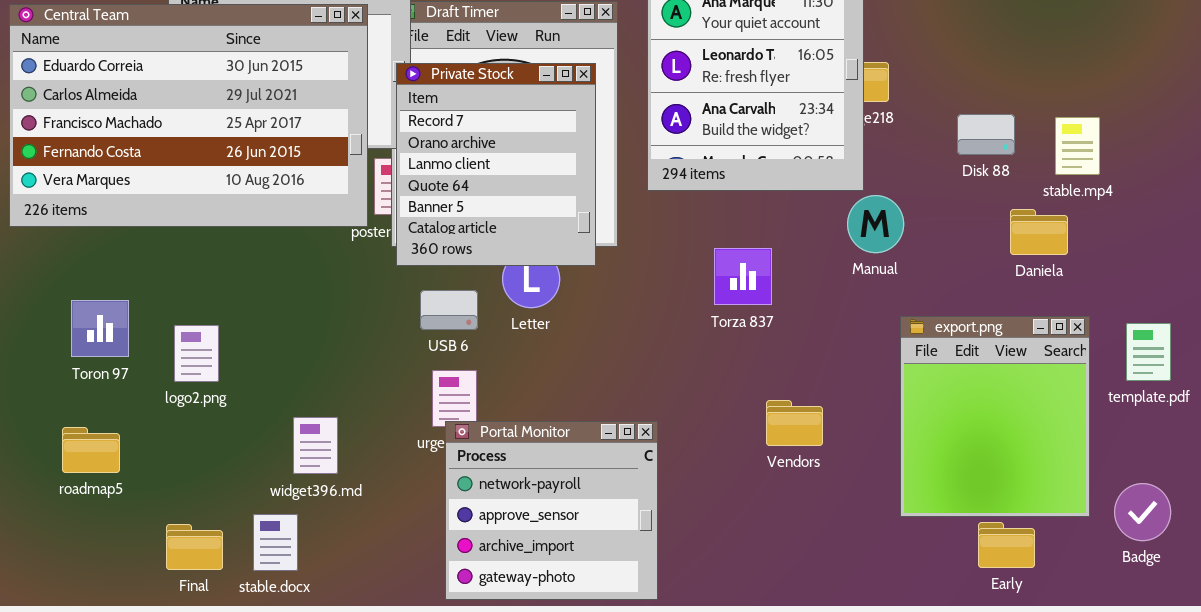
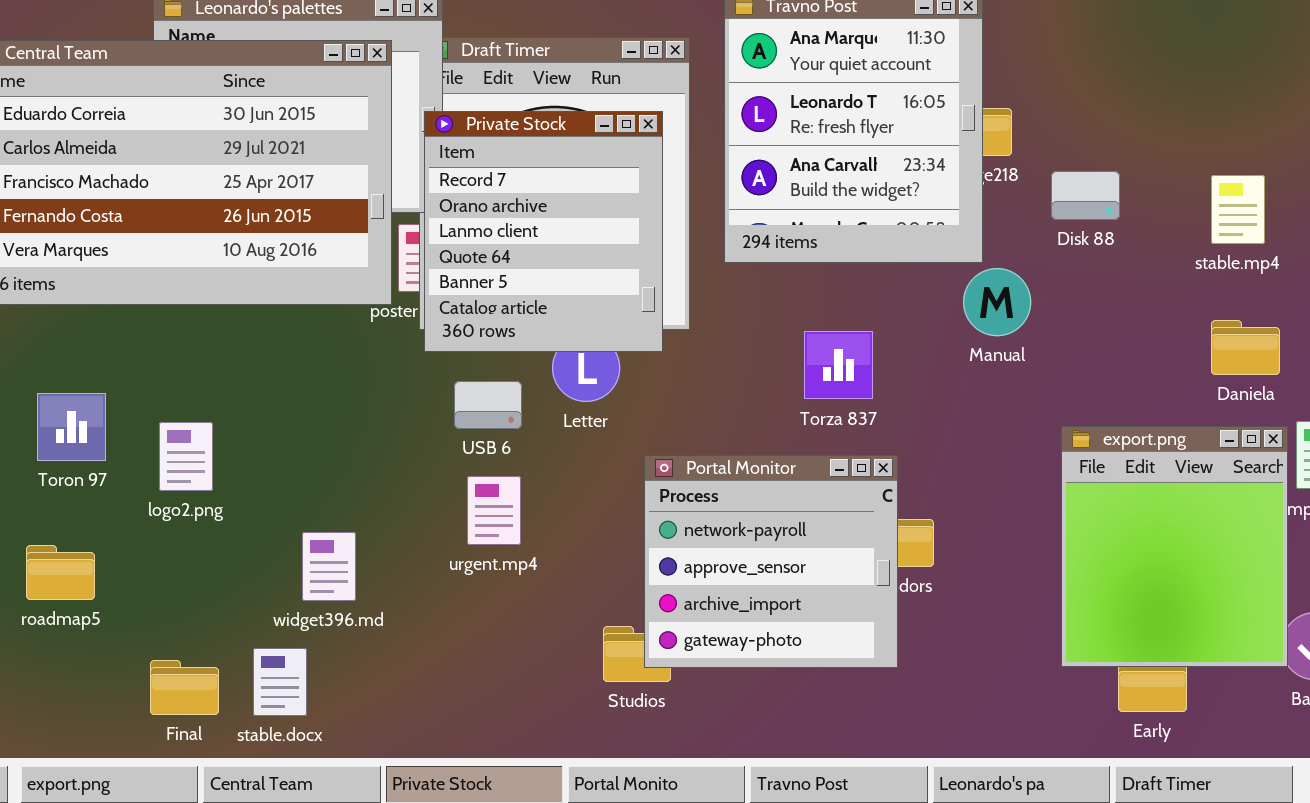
Disk 88: [957,114,1015,155] -> [1051,171,1120,220], moved
Daniela: [1010,209,1068,255] -> [1211,320,1280,375], moved
export.png: [900,316,1090,517] -> [1061,426,1288,667], moved
Portal Monitor: [445,421,658,600] -> [644,455,898,668], moved

